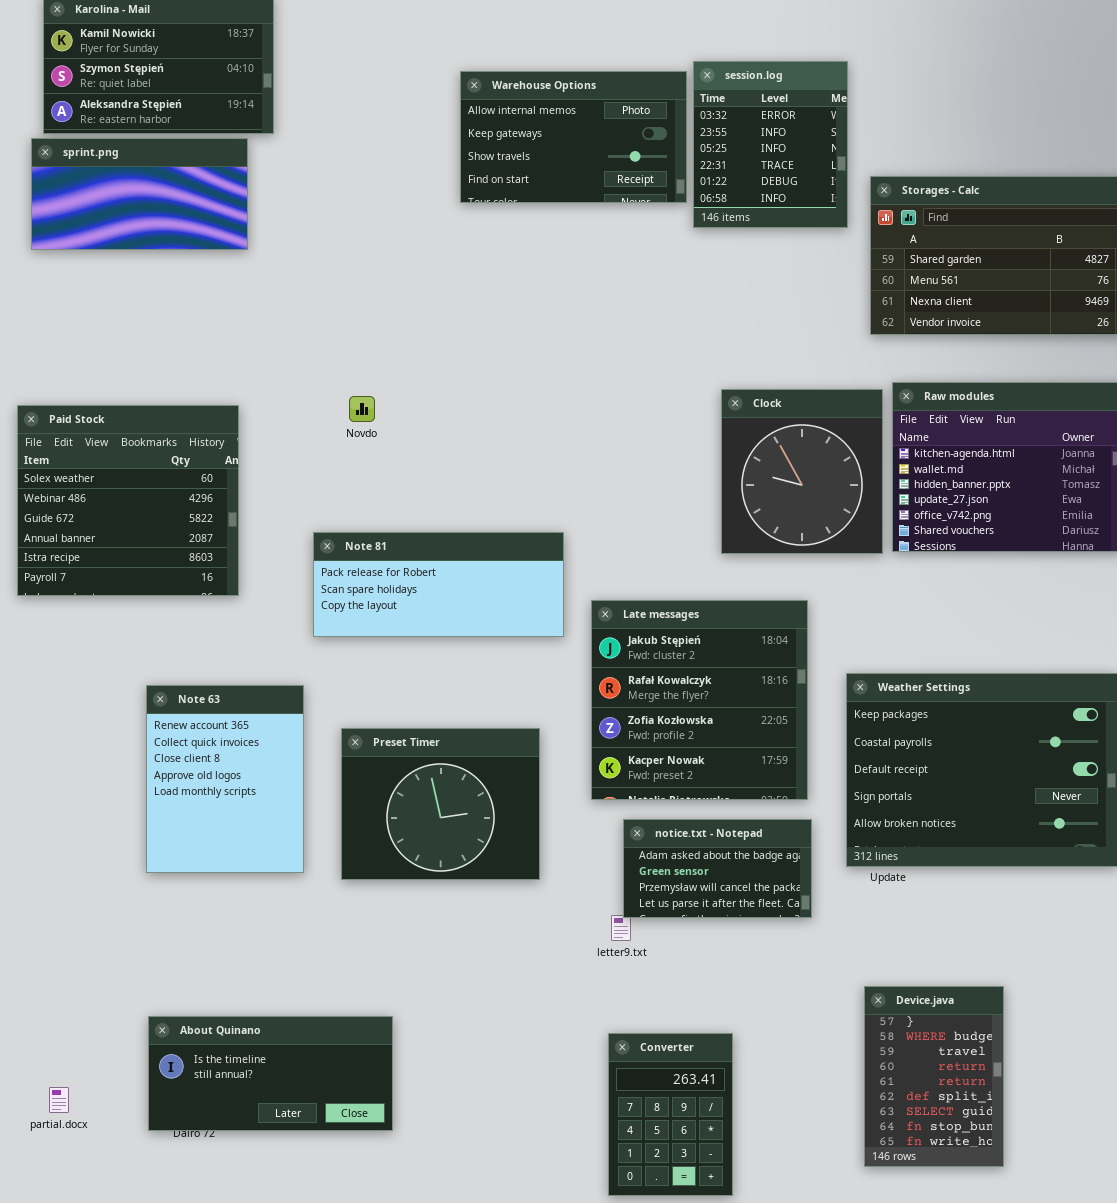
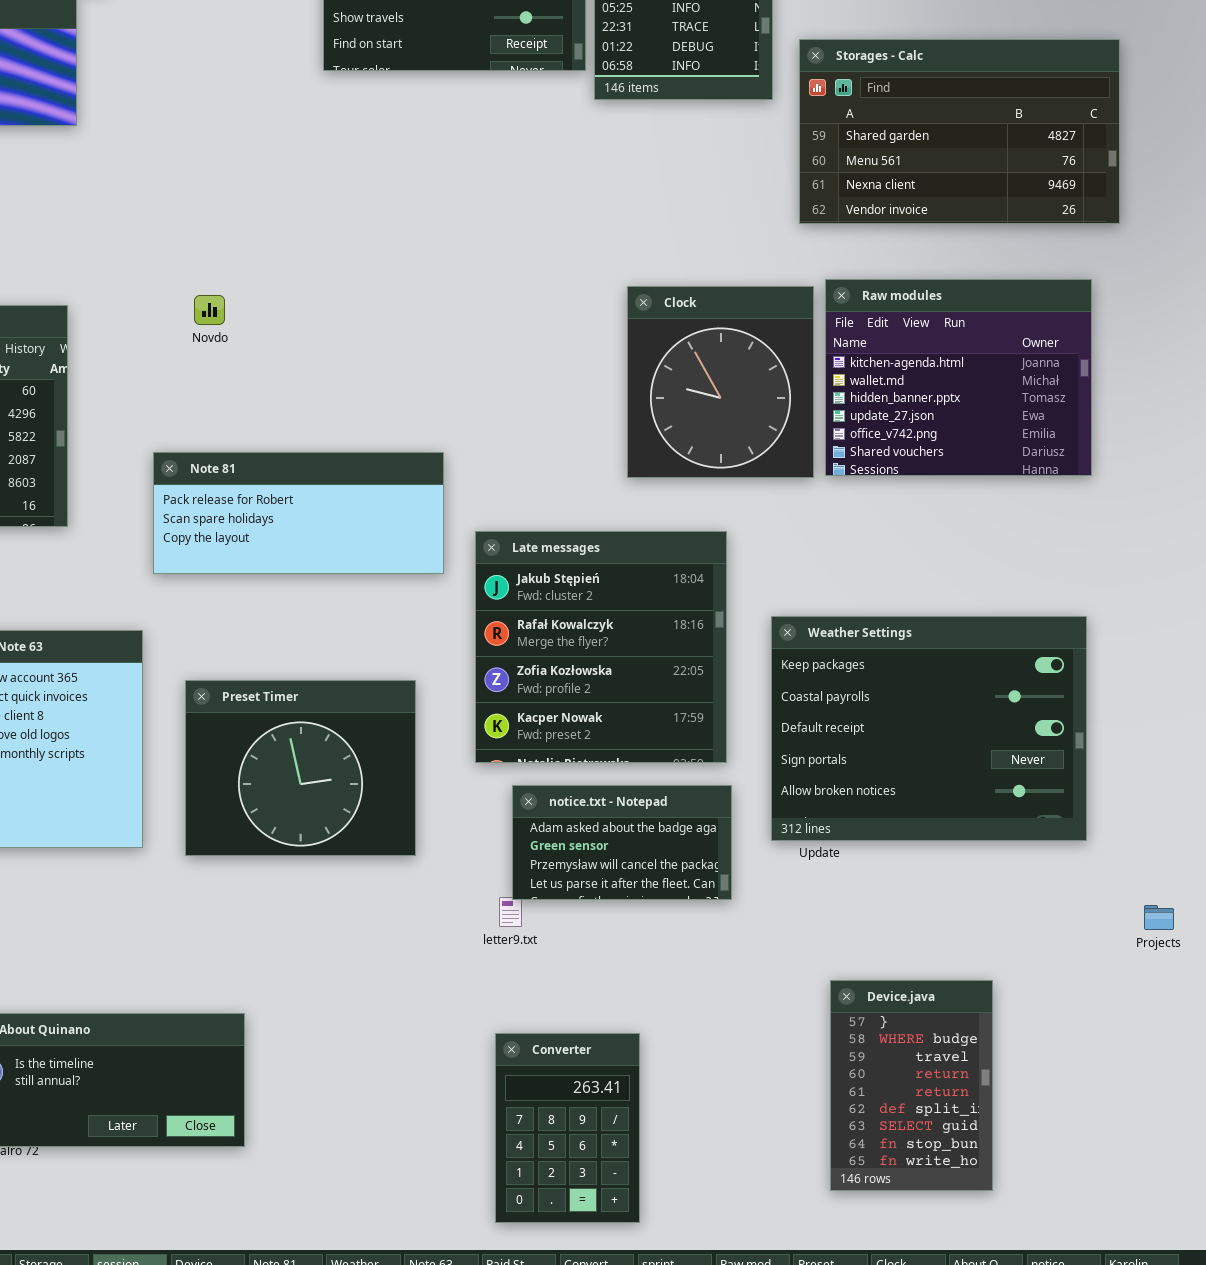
Device.java: [864,986,1004,1167] -> [830,980,993,1191], moved

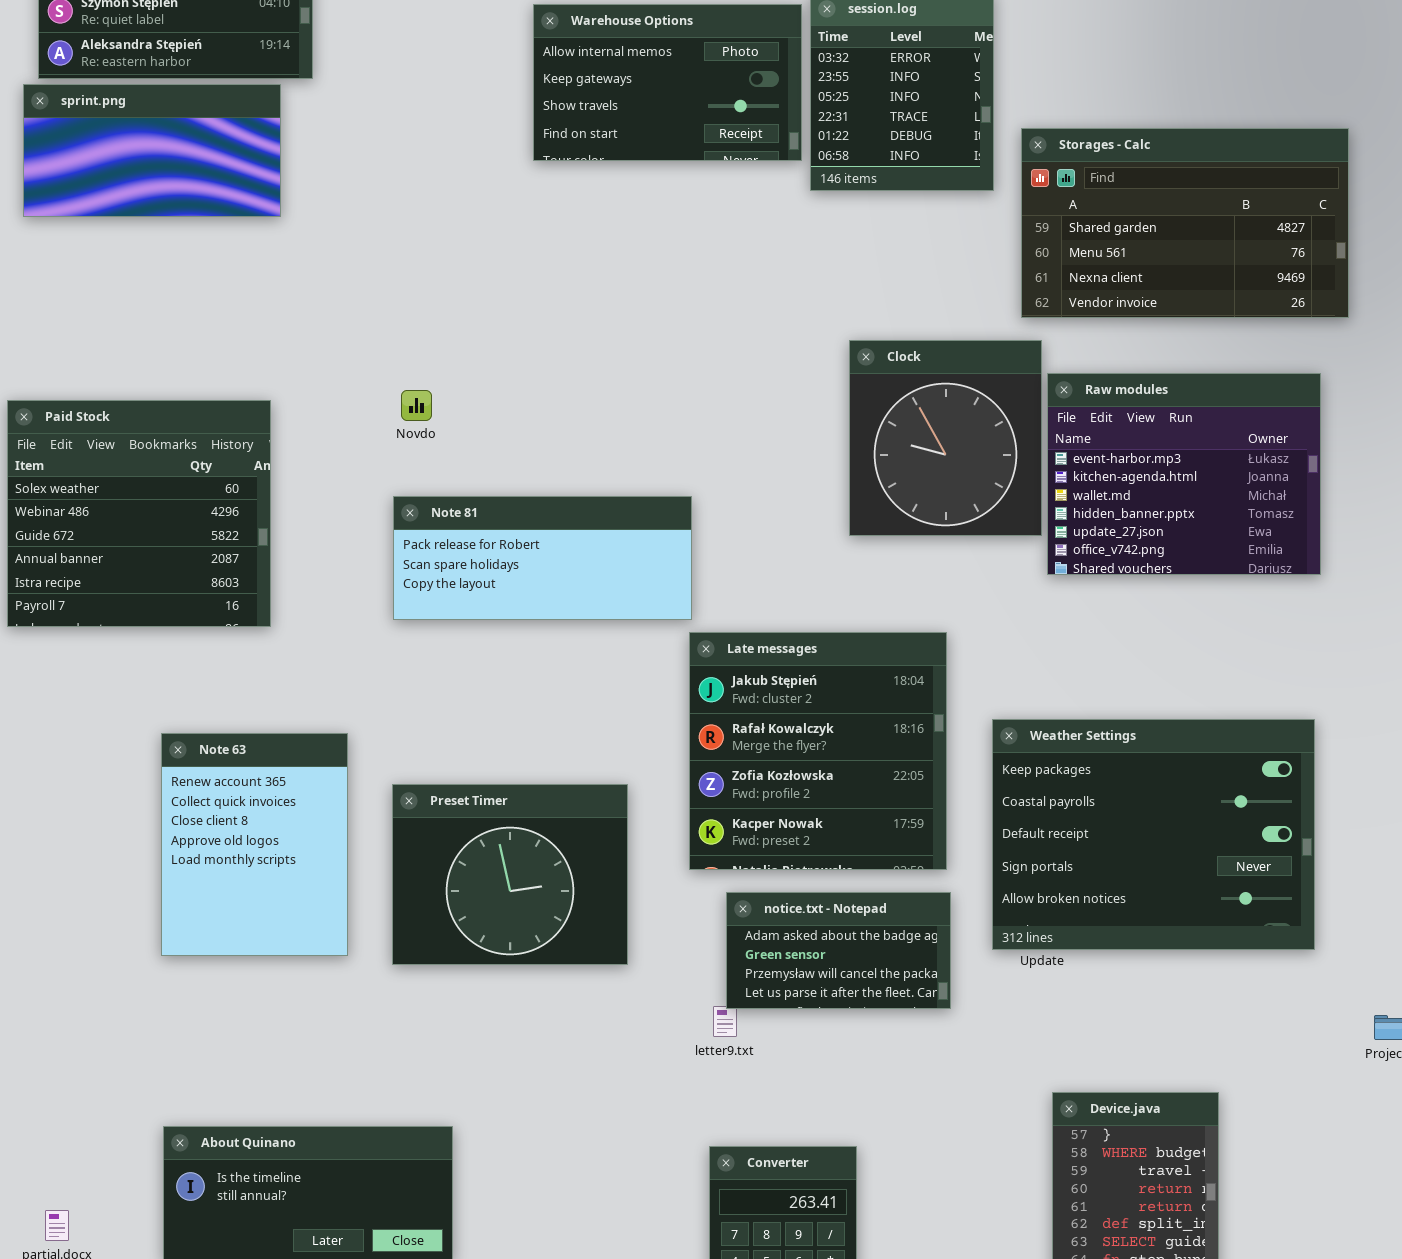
Raw modules: [825,279,1092,476] -> [1047,373,1321,575], scrolled up 1 row
Clock: [627,286,814,478] -> [849,340,1042,536], moved
Note 81: [153,452,444,574] -> [393,496,692,620], moved

